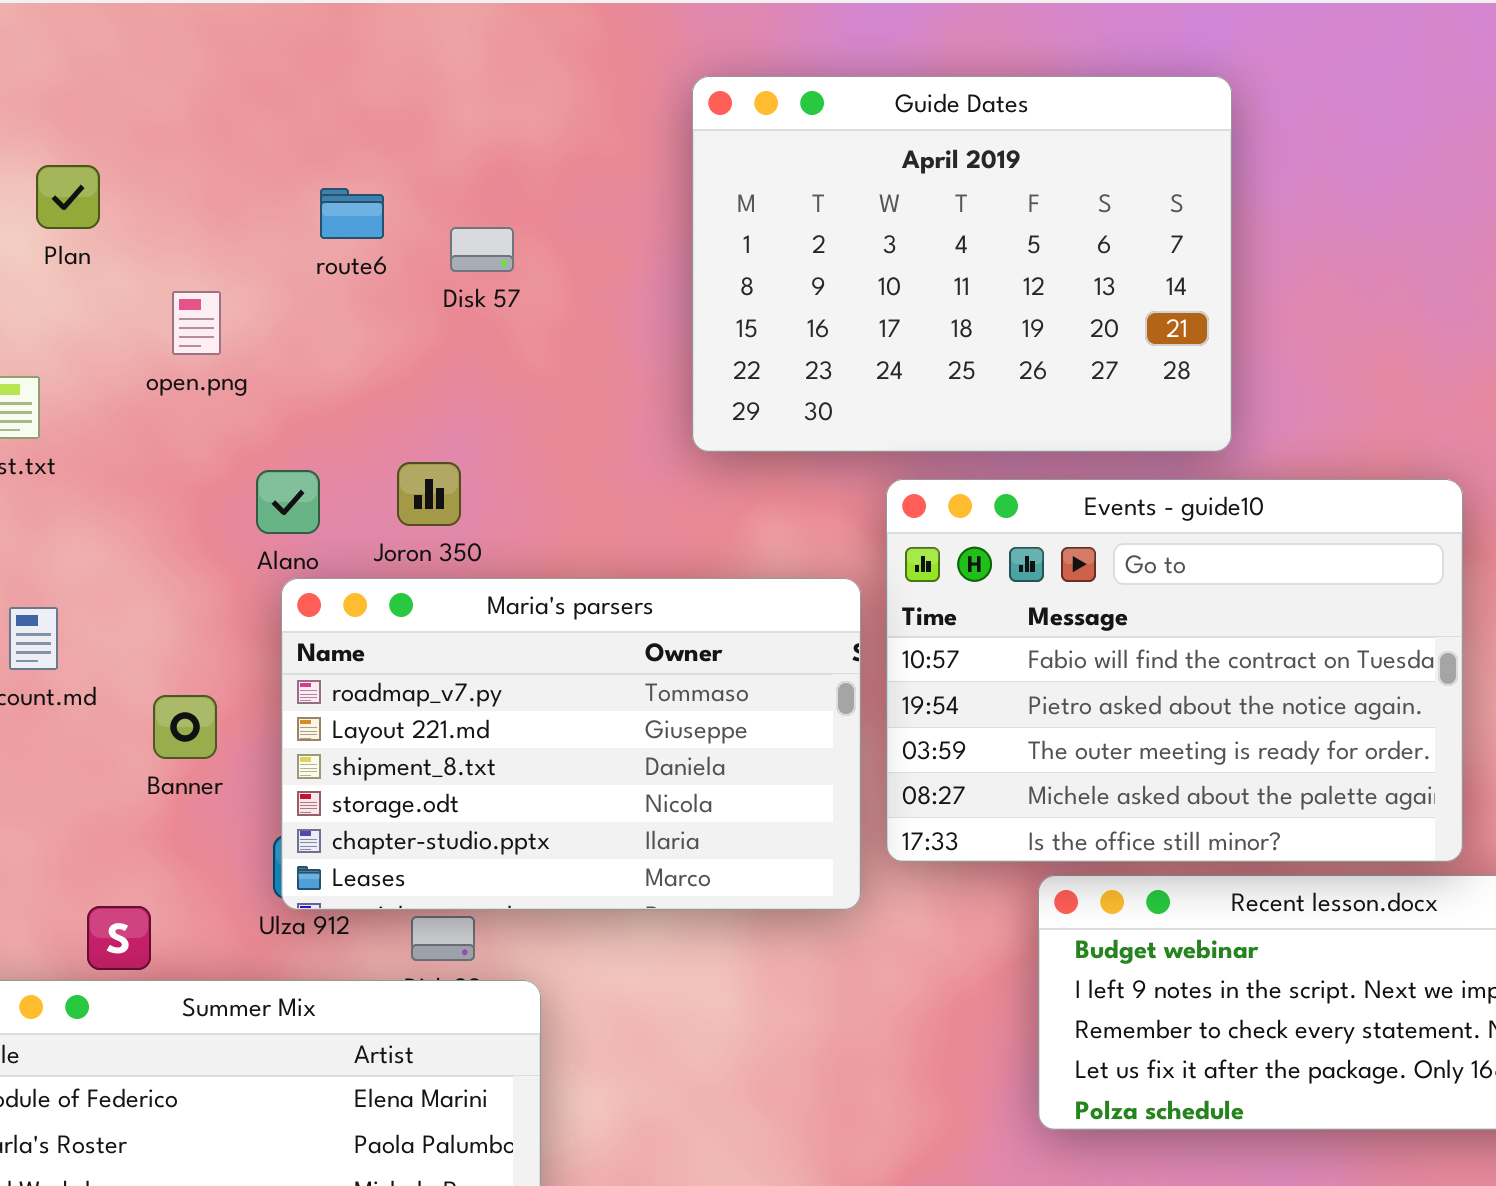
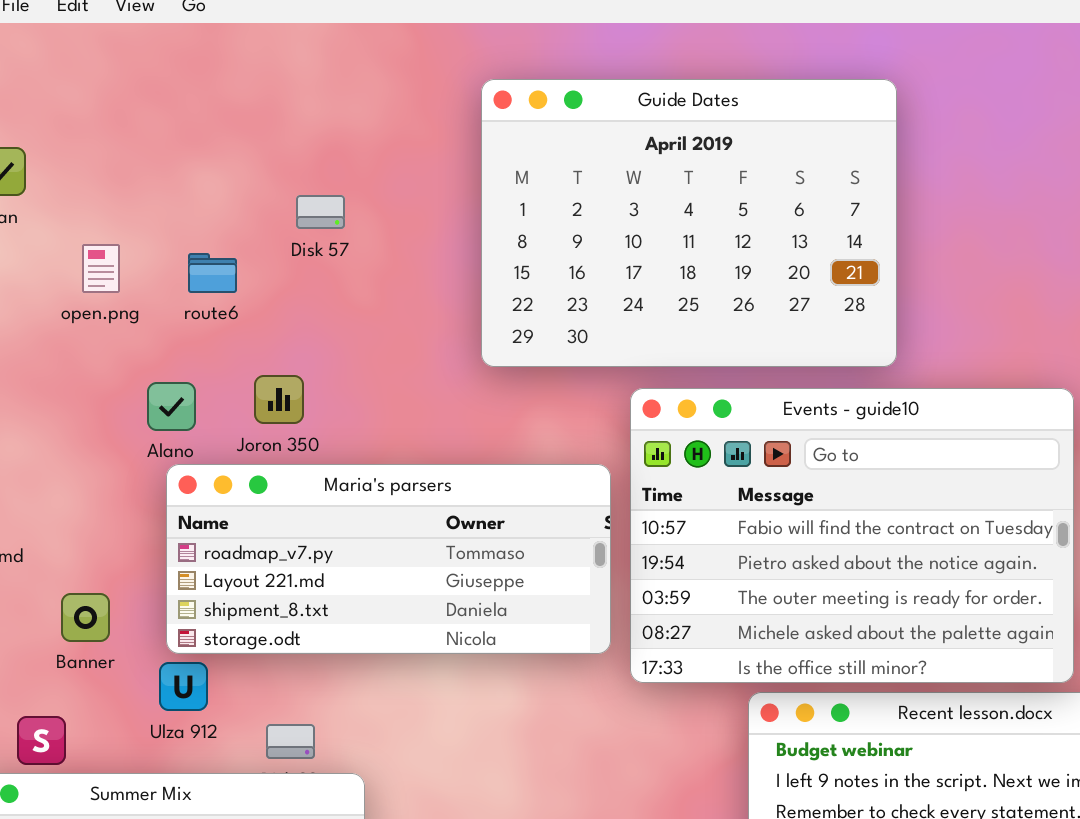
route6: [320,188,384,239] -> [188,253,237,293], moved
Maria's parsers: [281,578,861,910] -> [166,464,611,654], resized
Banner: [153,695,217,759] -> [61,593,110,642], moved

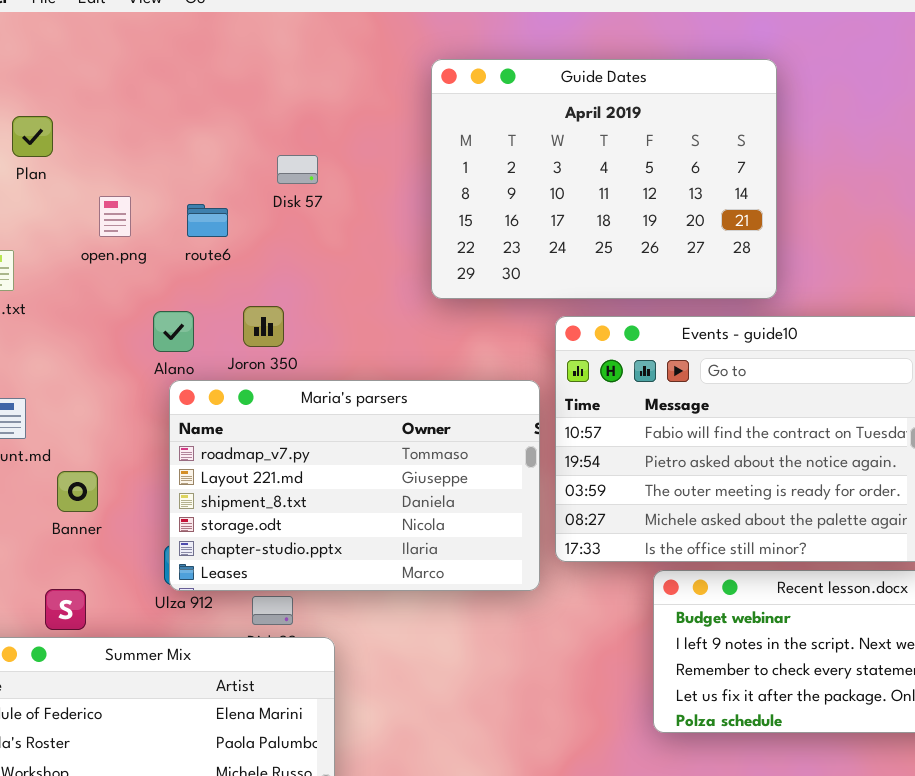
Maria's parsers: [166,464,611,654] -> [169,380,540,591], resized
Banner: [61,593,110,642] -> [57,471,98,512], moved

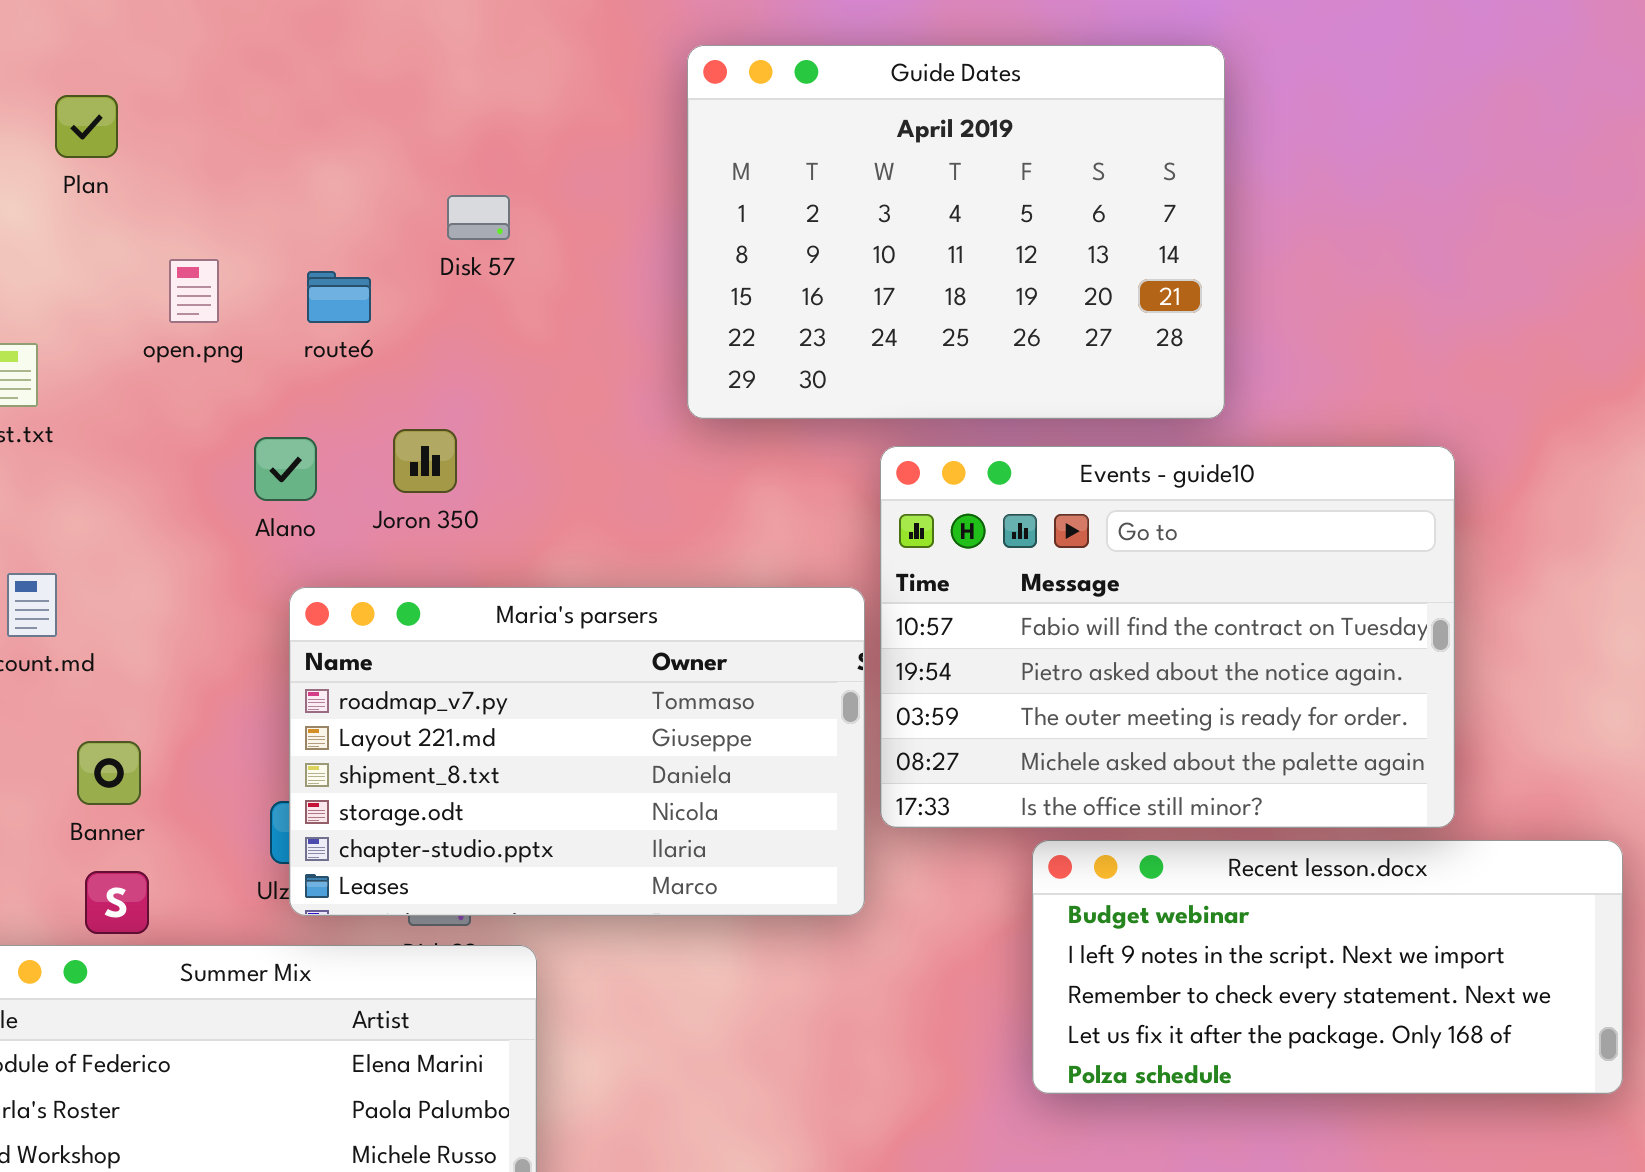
Plan: [12,116,53,157] -> [55,95,118,158], moved
Maria's parsers: [169,380,540,591] -> [289,587,865,916], moved
Banner: [57,471,98,512] -> [77,741,141,805], moved

